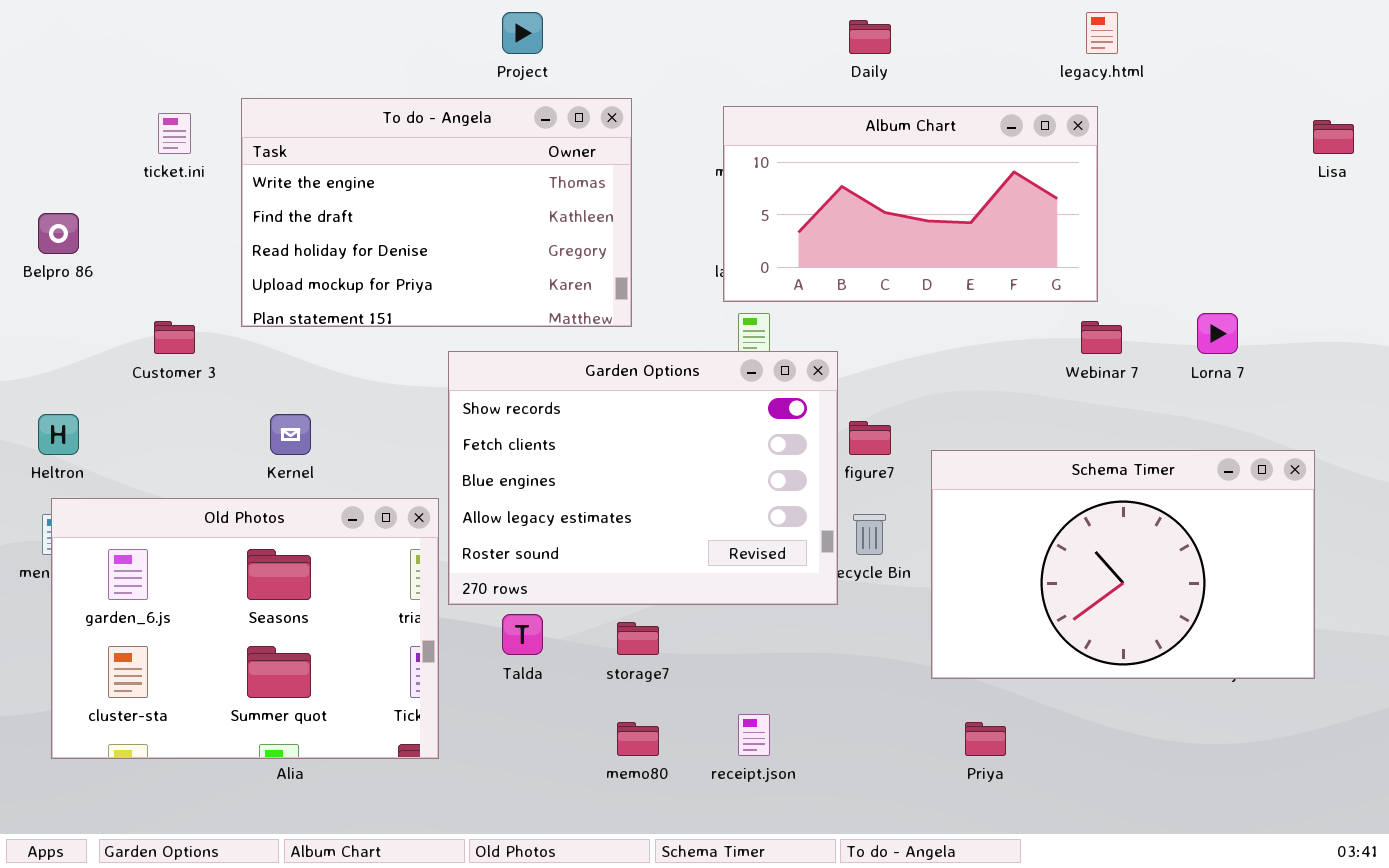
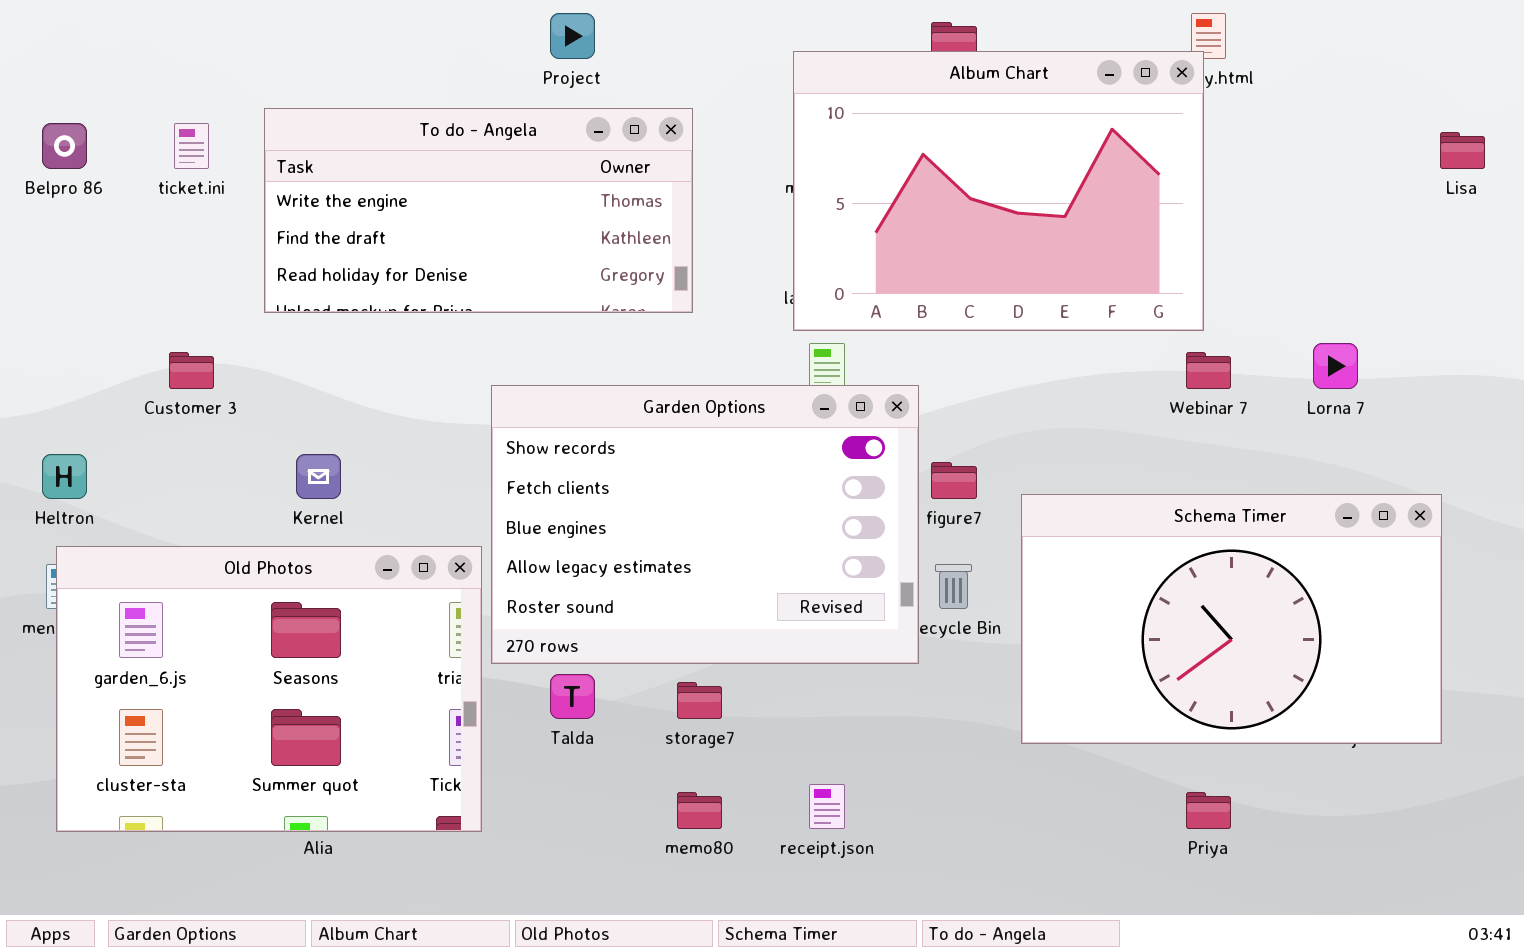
To do - Angela: [241,98,632,327] -> [264,108,693,313], resized
Album Chart: [723,106,1098,302] -> [793,51,1204,331], resized
Belpro 86: [38,213,79,254] -> [42,123,87,169], moved
Priya: [965,722,1006,756] -> [1186,792,1231,829], moved

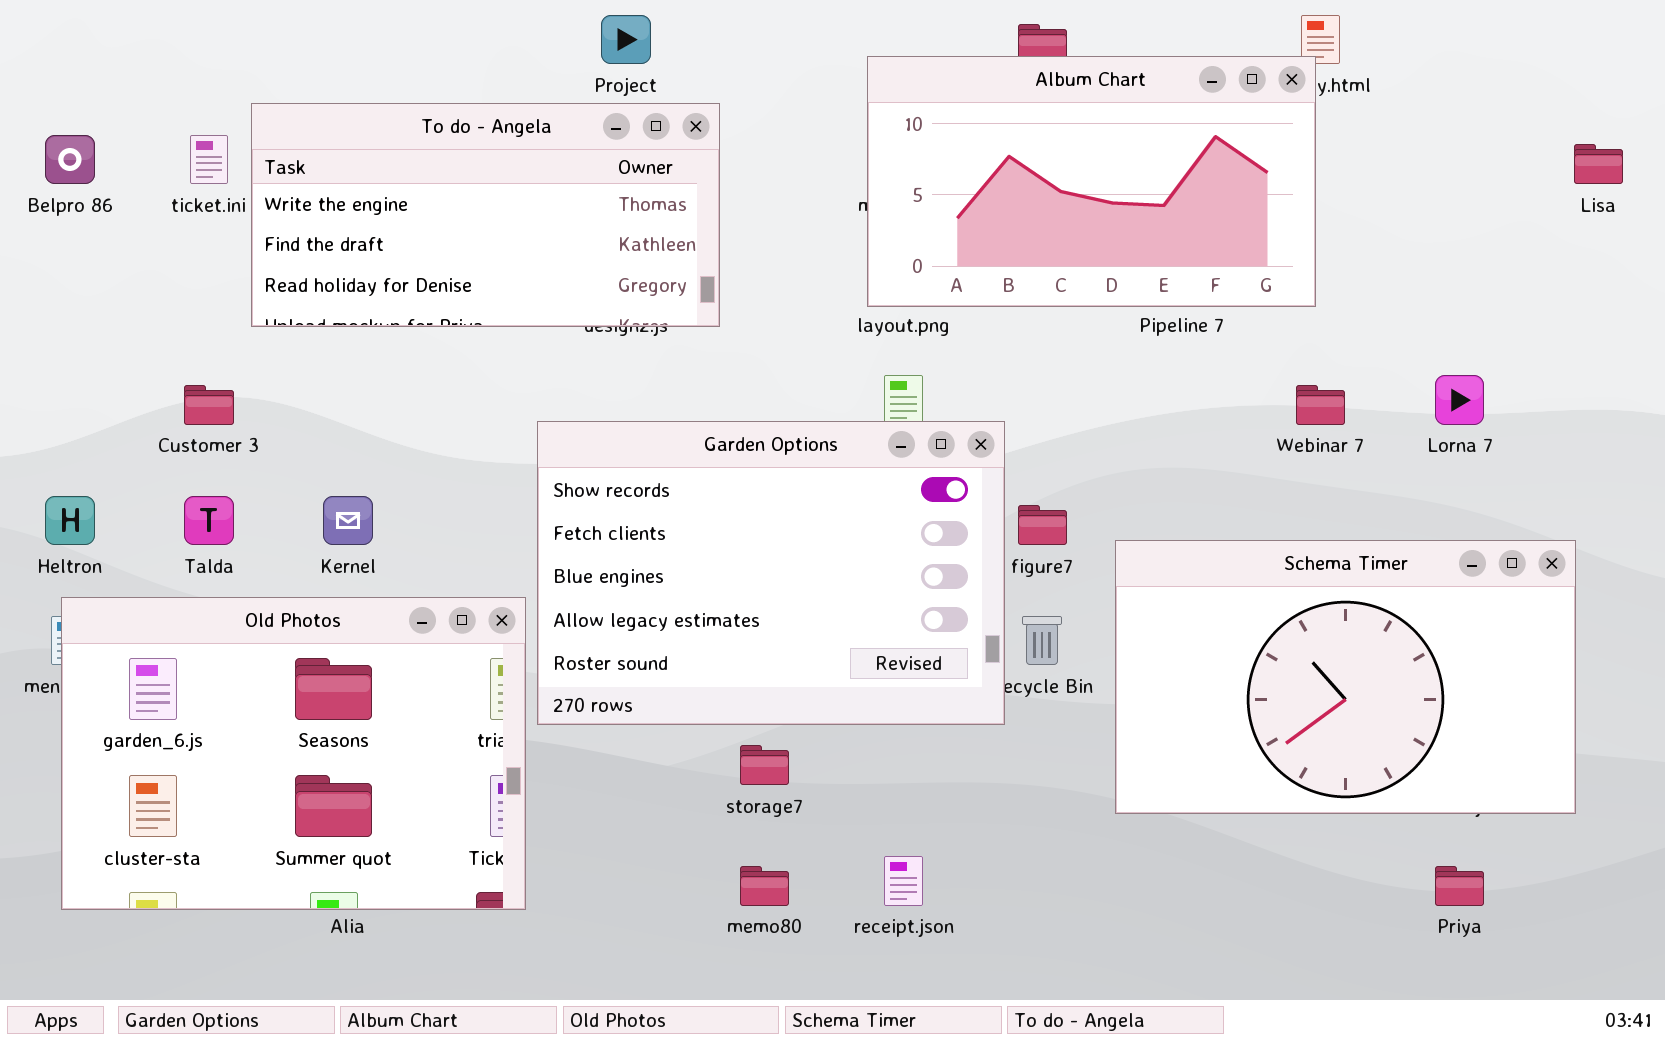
Album Chart: [793,51,1204,331] -> [867,56,1316,307], resized
To do - Angela: [264,108,693,313] -> [251,103,720,327], moved
Talda: [550,674,595,719] -> [184,496,234,545], moved
Priya: [1186,792,1231,829] -> [1435,866,1484,906], moved

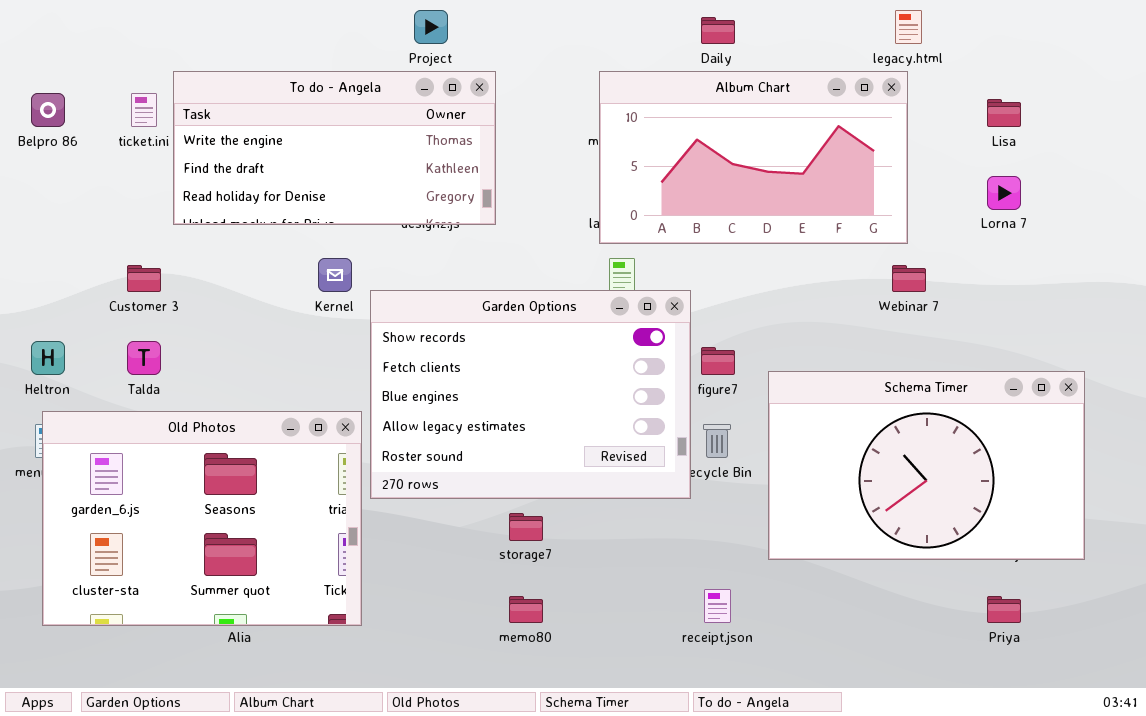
Album Chart: [867,56,1316,307] -> [599,71,908,244], moved
Lisa: [1574,144,1623,184] -> [987,99,1021,127], moved
Lorna 7: [1435,375,1484,425] -> [987,176,1021,210], moved
Kernel: [323,496,373,545] -> [318,258,352,292], moved
receipt.json: [884,856,923,906] -> [704,589,731,623], moved

